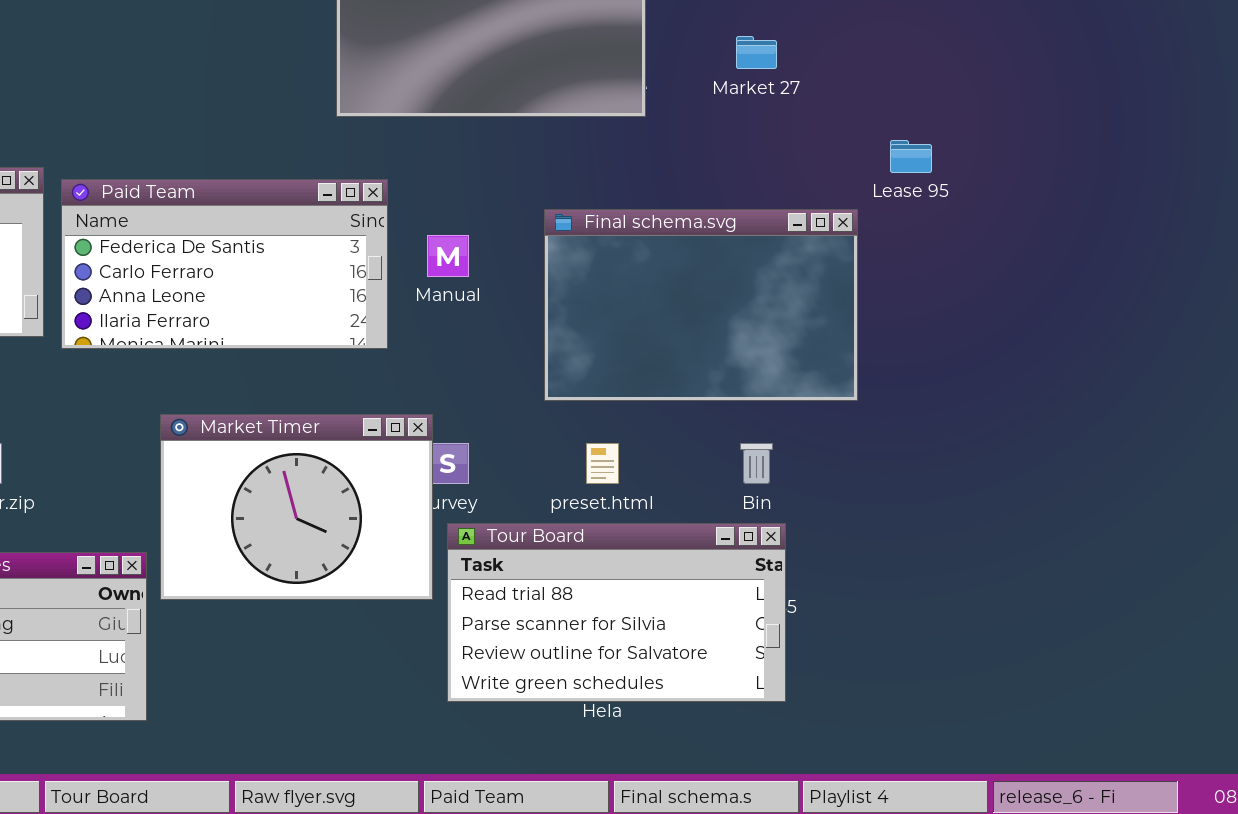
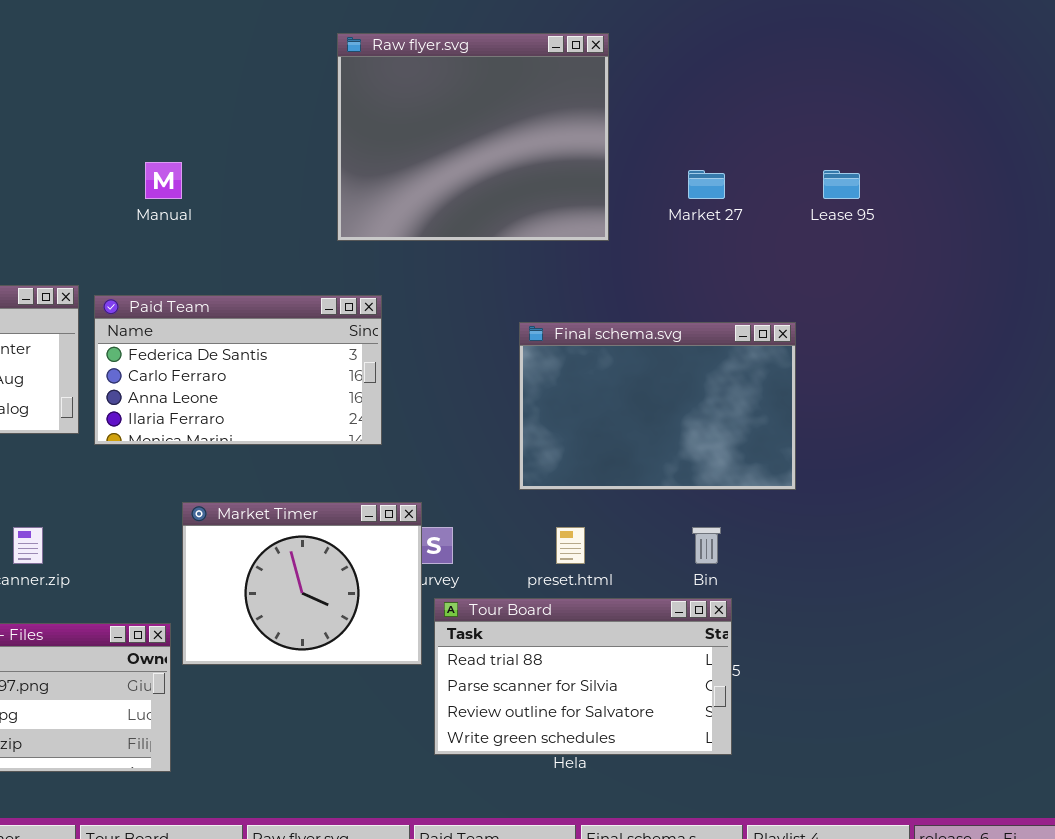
Lease 95: [890,140,932,173] -> [823,170,860,199], moved
Manual: [427,235,469,277] -> [145,162,182,199], moved

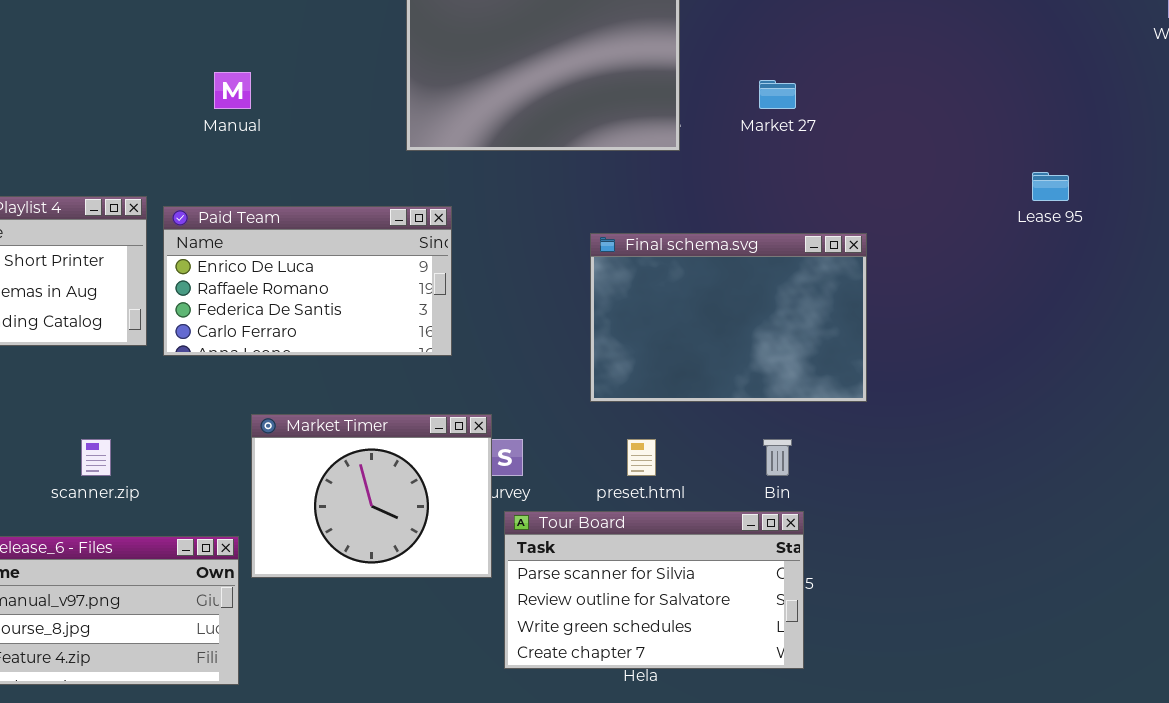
Lease 95: [823,170,860,199] -> [1032,172,1069,201], moved
Paid Team: [94,295,382,445] -> [163,206,452,356], scrolled up 2 rows
Tour Board: [434,598,732,755] -> [504,511,804,669], scrolled down 1 row

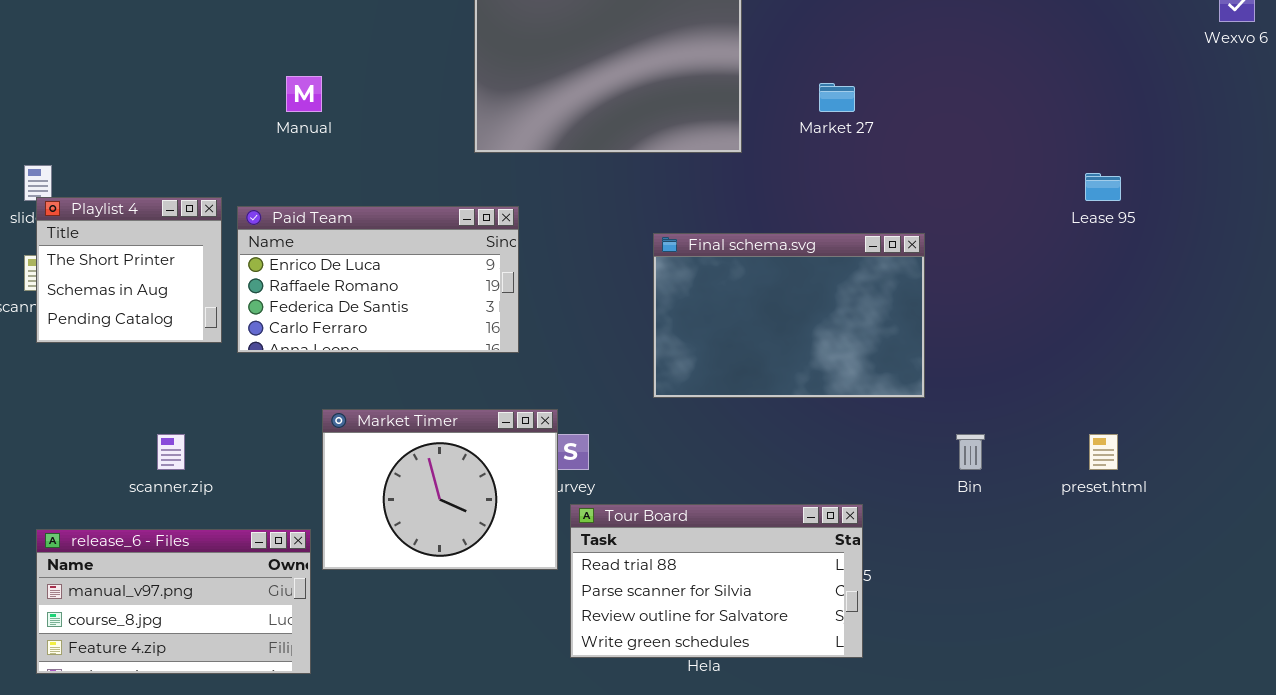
preset.html: [627,439,656,476] -> [1089,434,1118,470], moved
Bin: [763,439,792,476] -> [956,434,985,470], moved
Tour Board: [504,511,804,669] -> [570,504,863,658], scrolled up 1 row

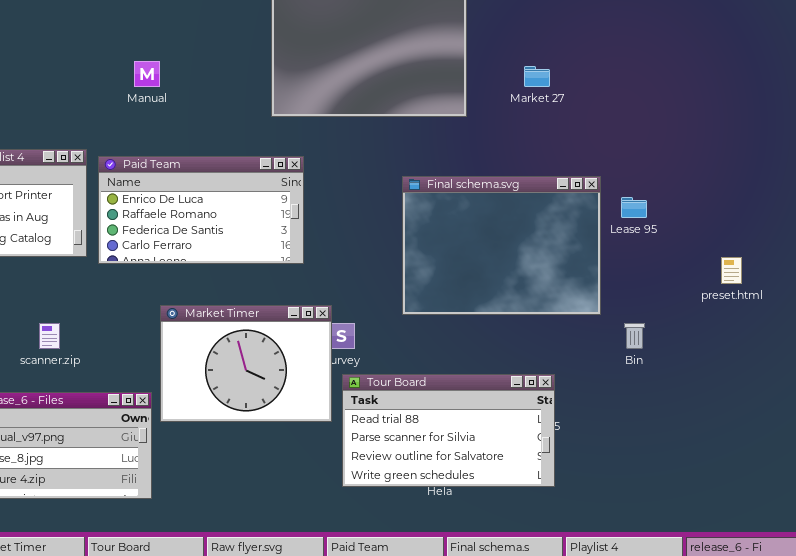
Lease 95: [1085,173,1121,201] -> [621,197,647,218], moved
Final schema.svg: [653,233,925,398] -> [402,176,601,315], resized
preset.html: [1089,434,1118,470] -> [721,257,742,284], moved

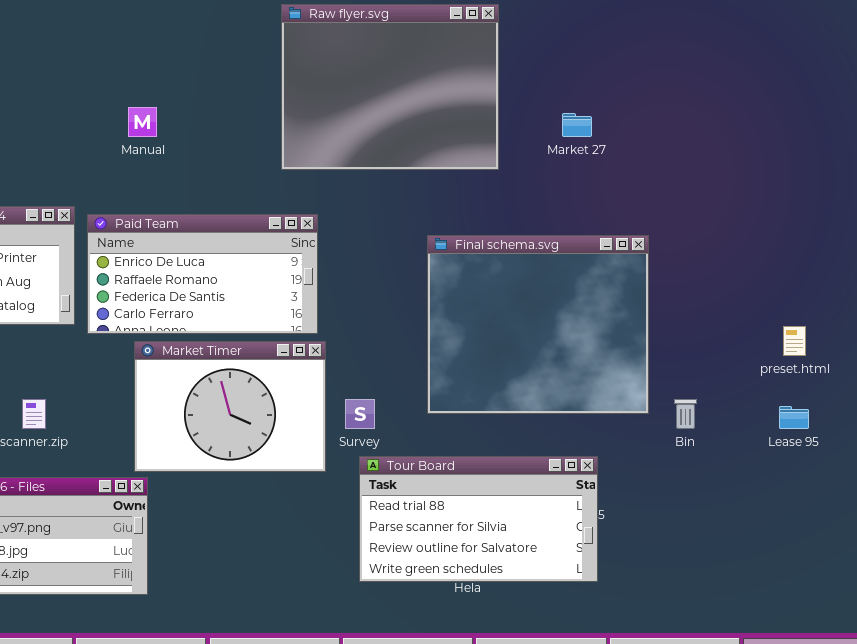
Final schema.svg: [402,176,601,315] -> [427,235,649,414], resized
Lease 95: [621,197,647,218] -> [779,406,809,429], moved
Market Timer: [160,305,332,422] -> [134,341,326,472], moved

